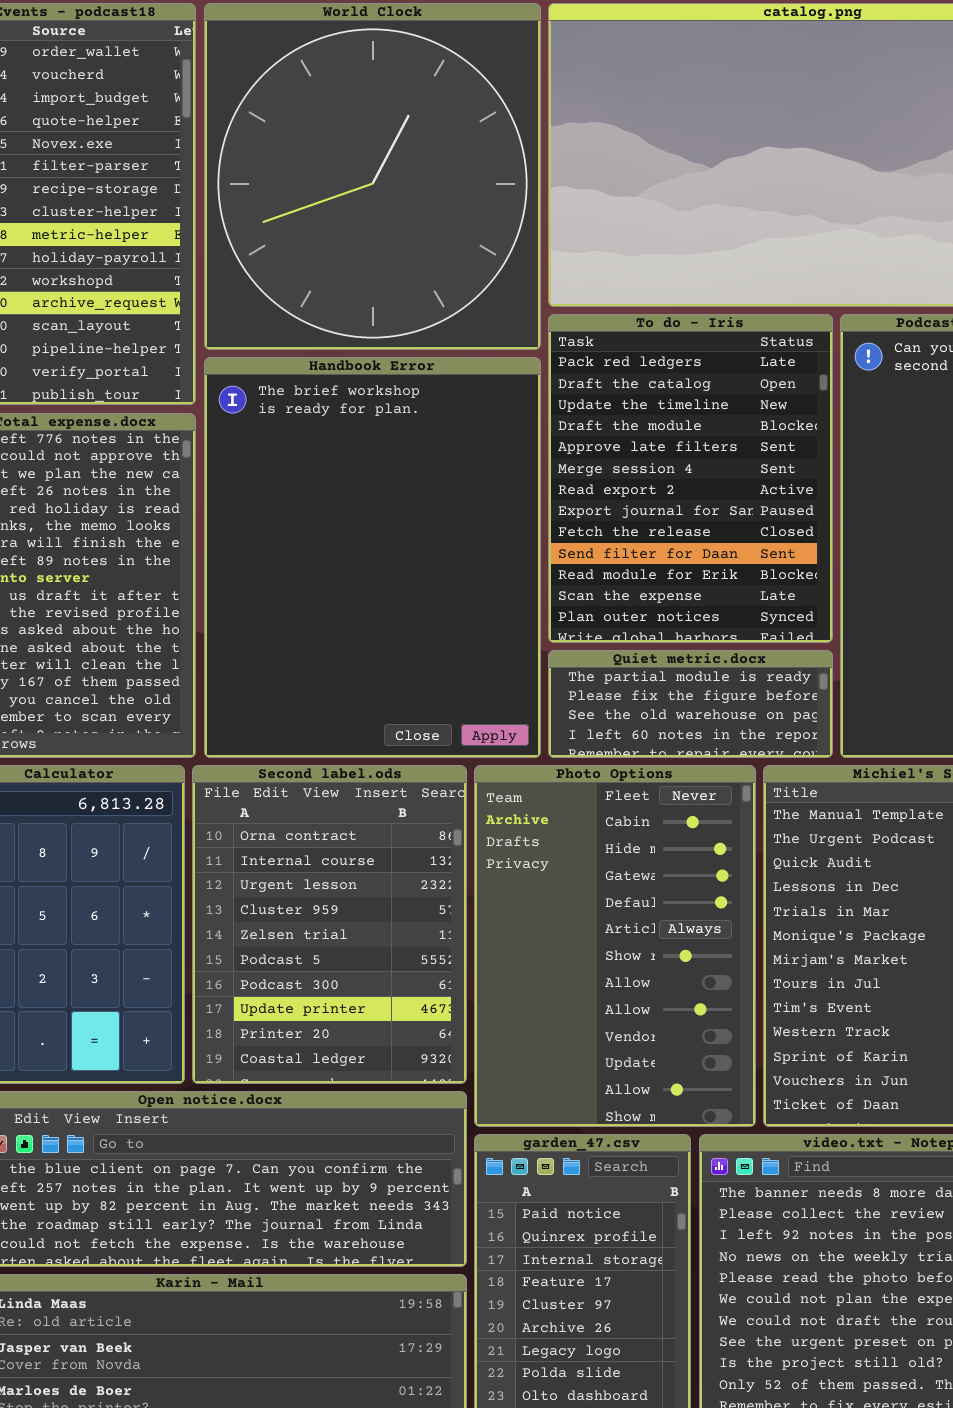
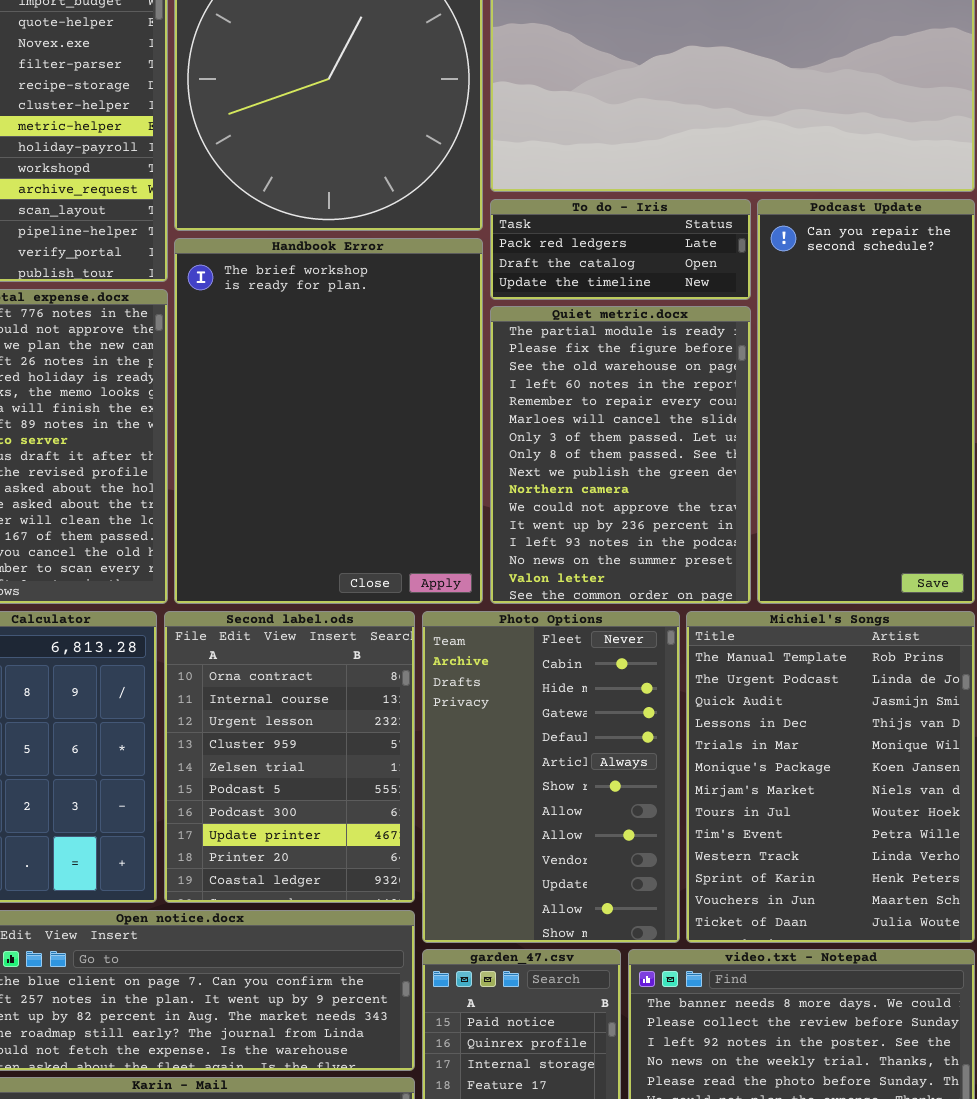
To do - Iris: [548,314,833,643] -> [490,199,751,300], resized
Quiet metric.docx: [548,650,833,758] -> [490,306,751,604], resized

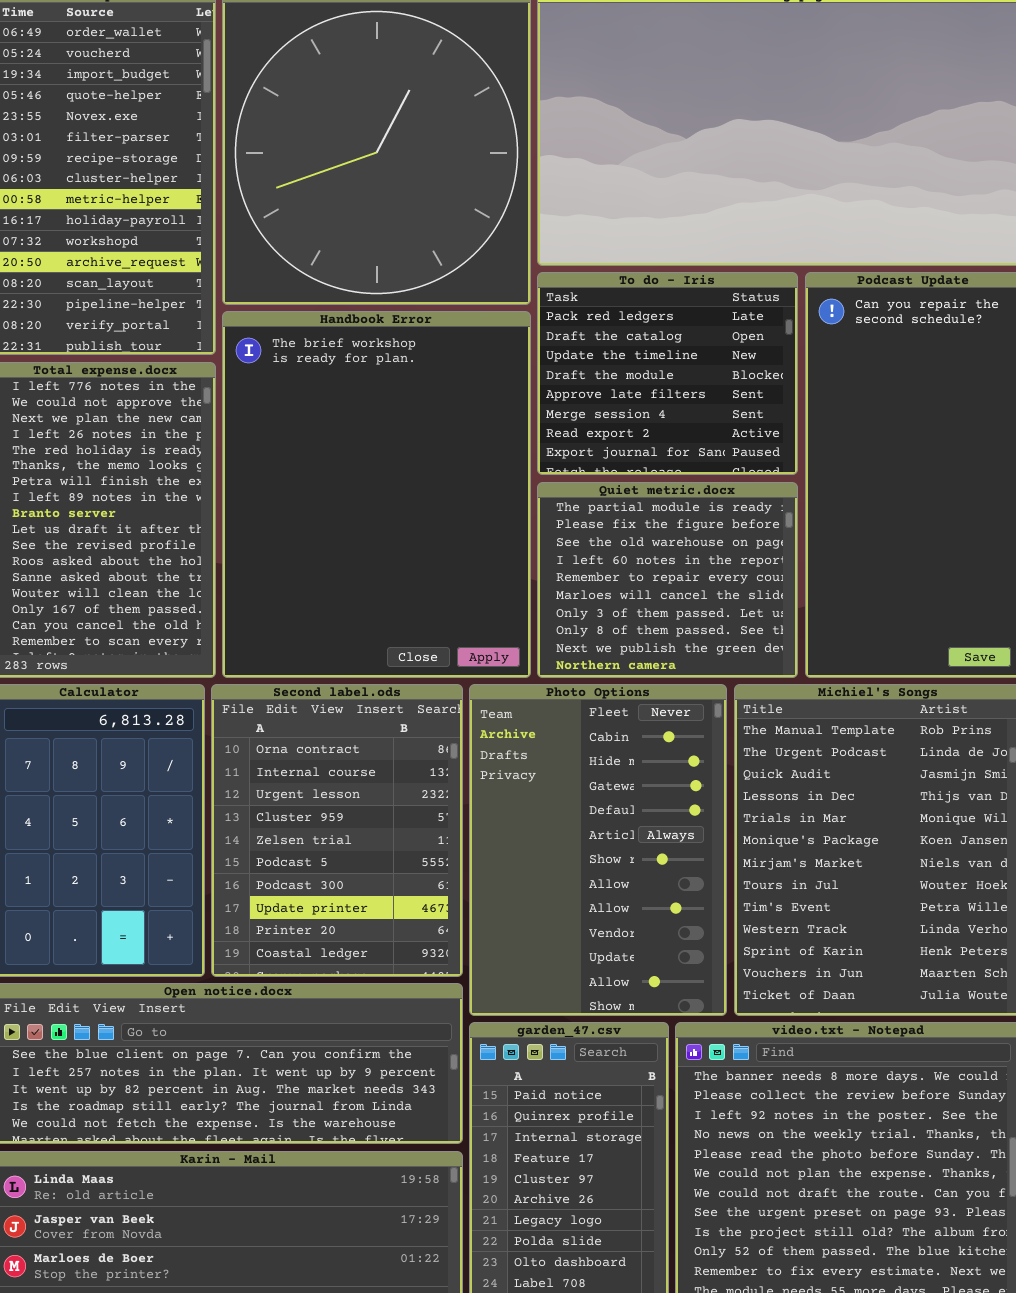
To do - Iris: [490,199,751,300] -> [537,272,798,475], resized
Quiet metric.docx: [490,306,751,604] -> [537,482,798,678], resized

